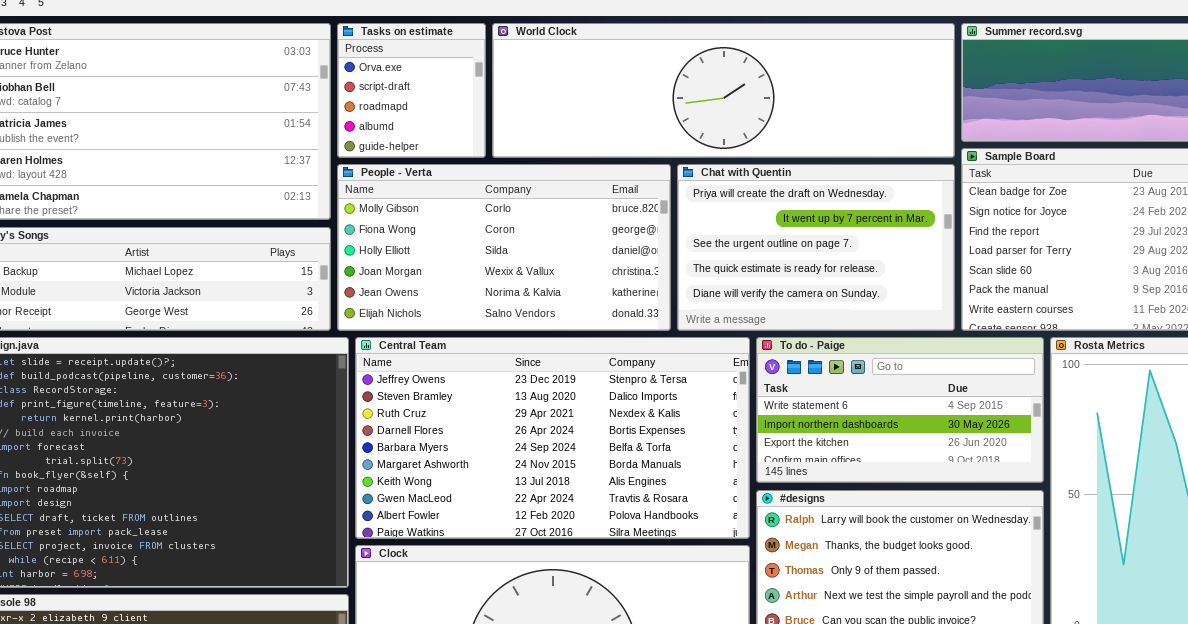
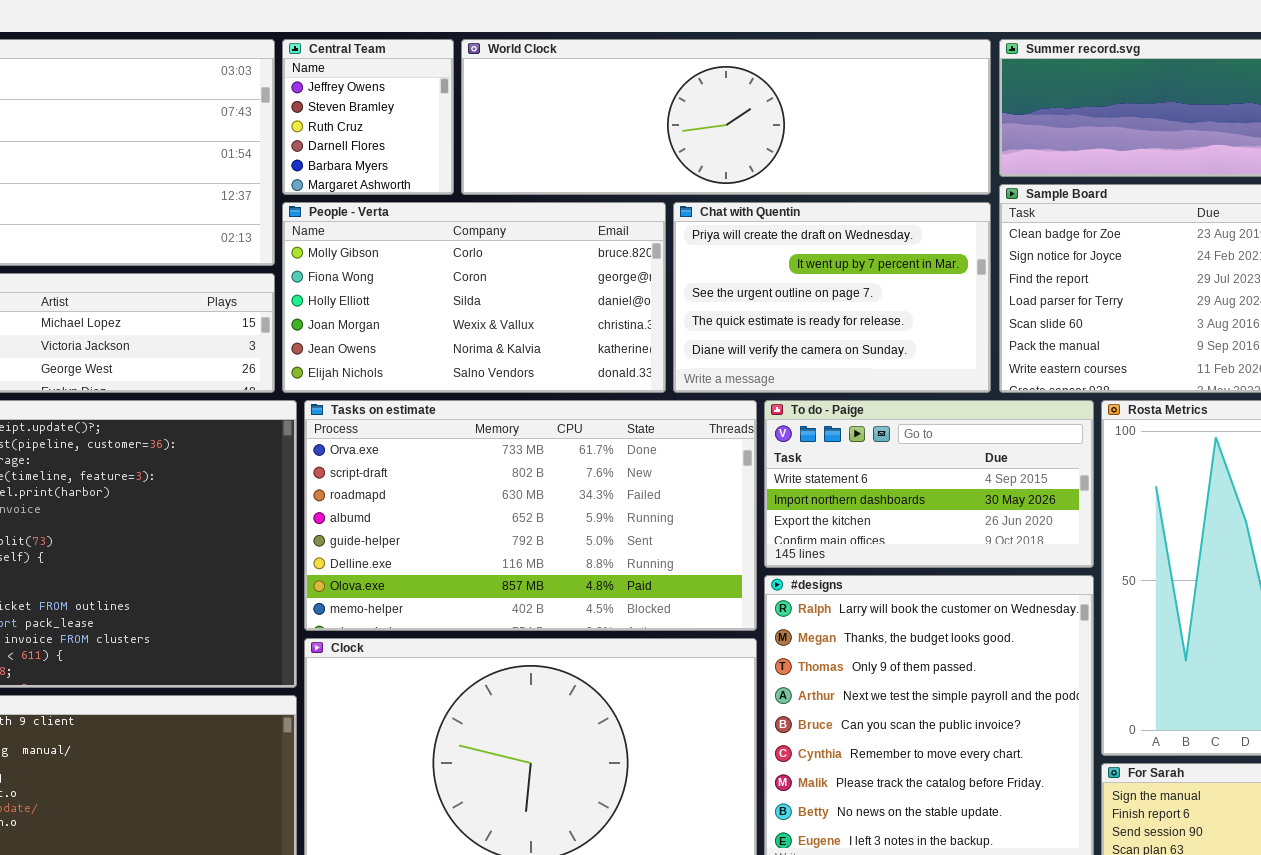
Tasks on estimate: [337,23,486,158] -> [304,400,757,631], moved, resized
Central Team: [355,337,750,539] -> [282,39,454,195], moved, resized

